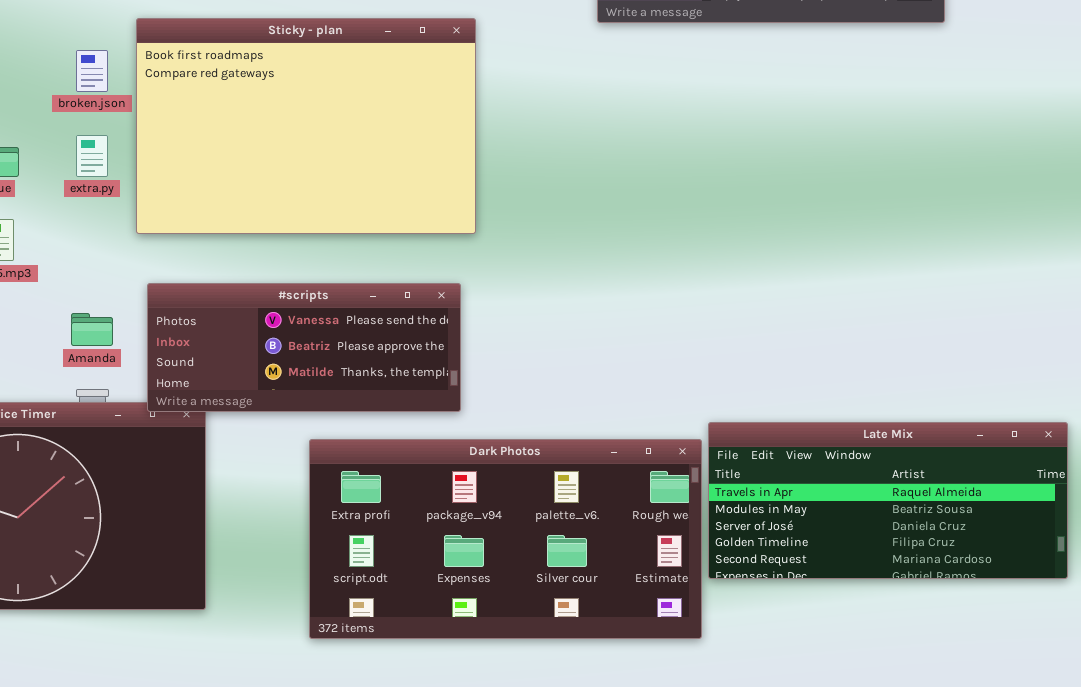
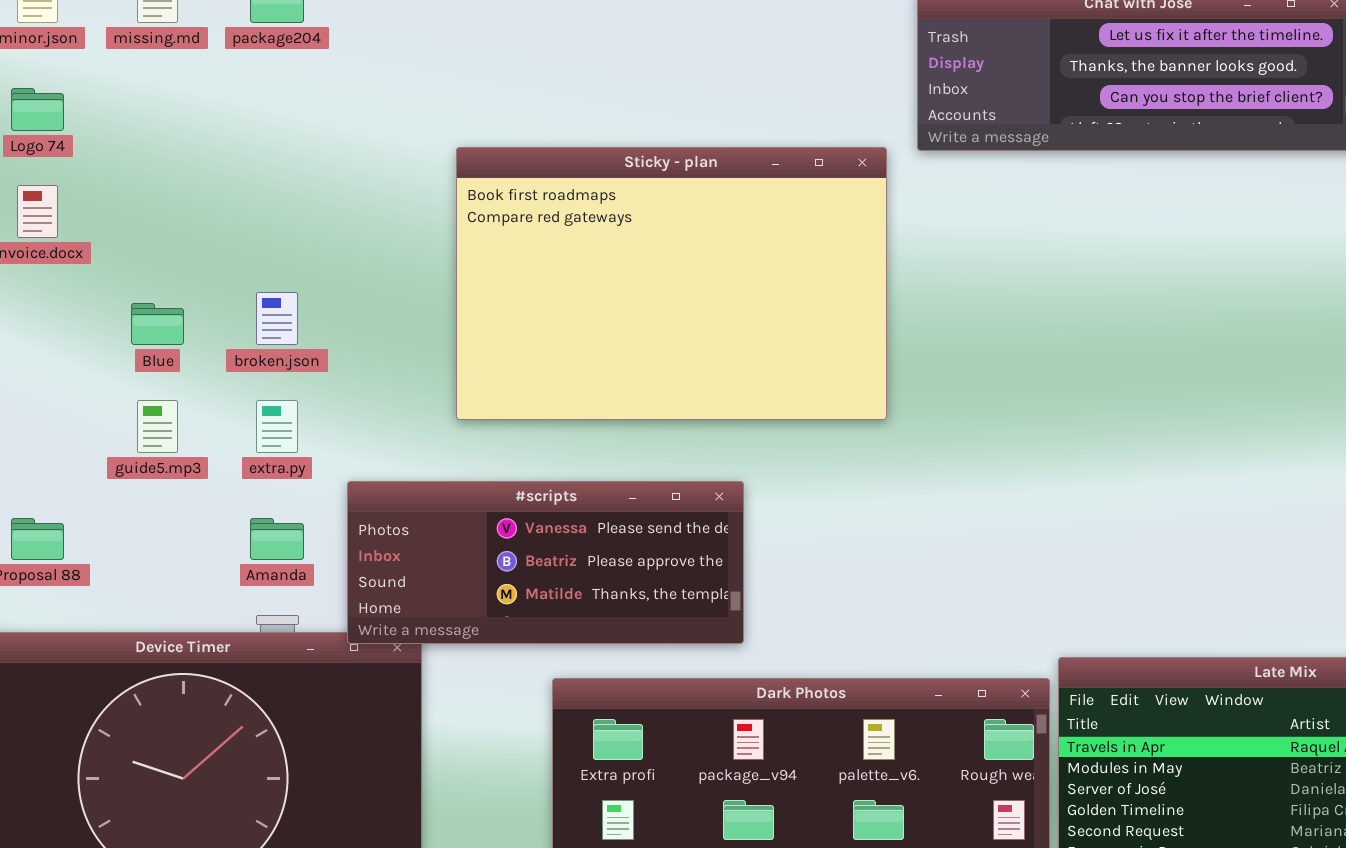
Sticky - plan: [136,18,476,234] -> [456,147,887,420], moved
broken.json: [76,50,108,92] -> [256,292,298,345], moved
extra.py: [76,135,108,177] -> [256,400,298,453], moved

